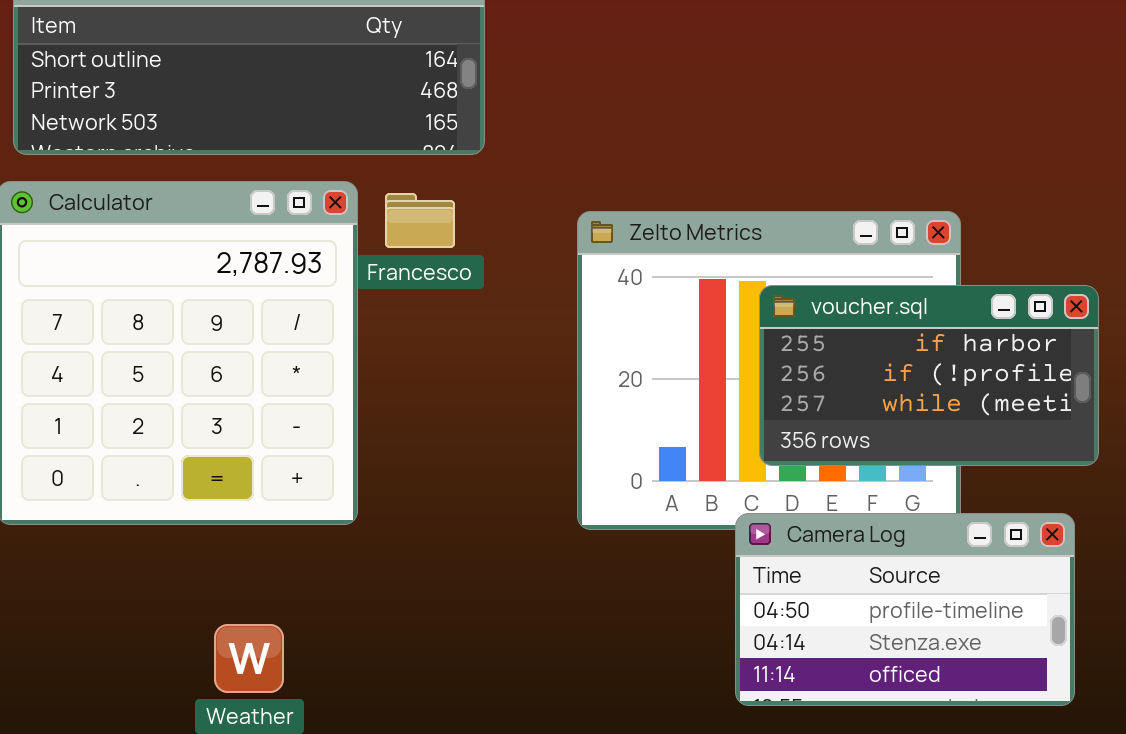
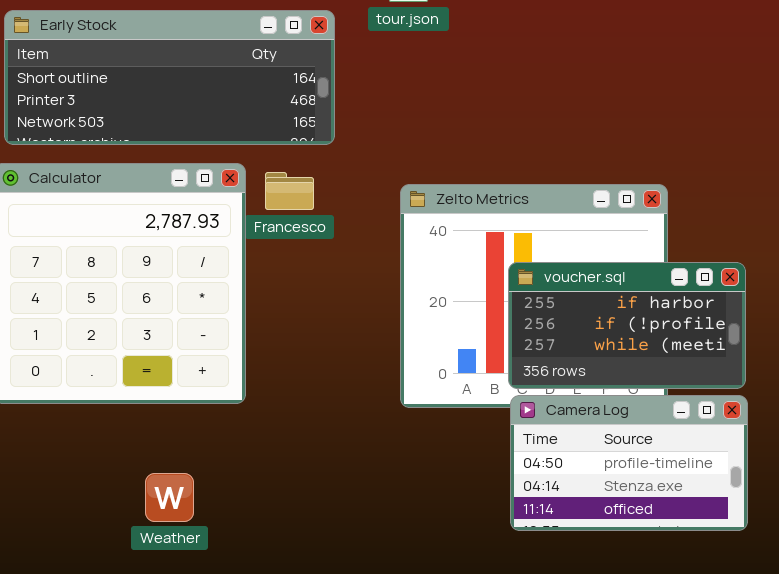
voucher.sql: [759,285,1099,466] -> [508,262,746,389], moved

